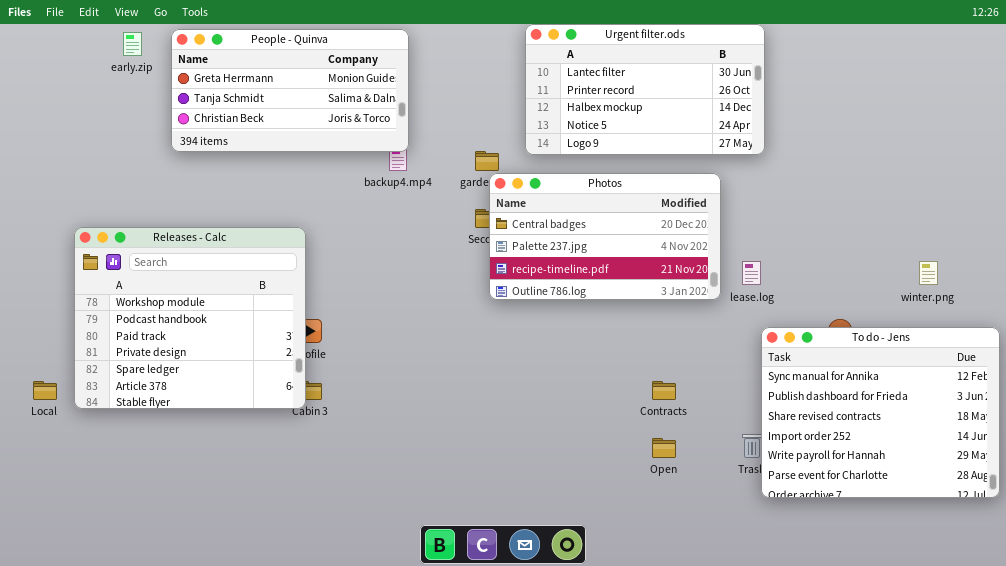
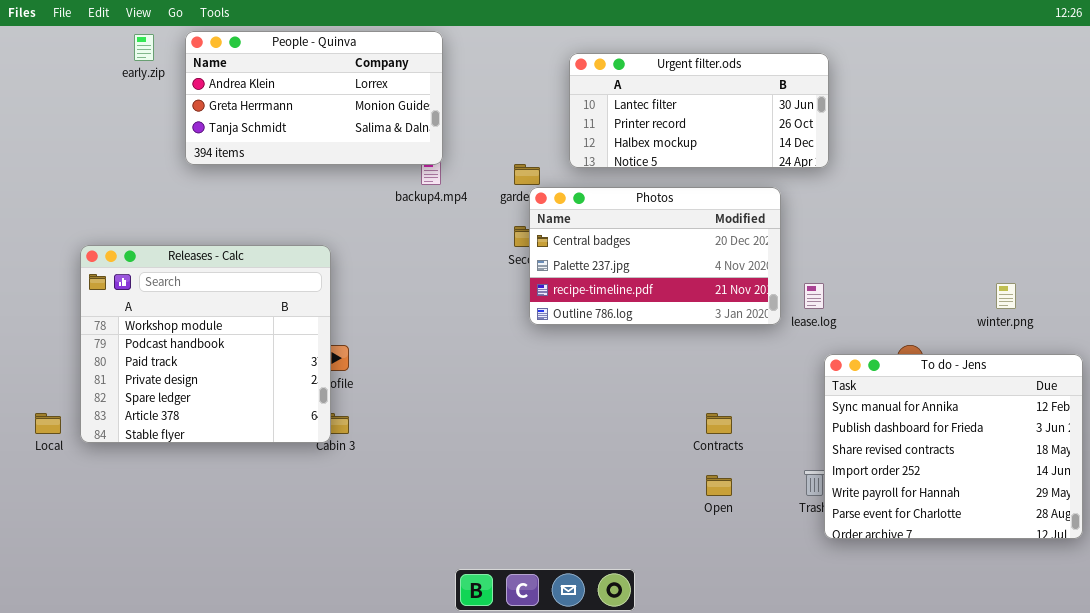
Urgent filter.ods: [525,24,765,155] -> [569,53,829,168], resized
People - Quinva: [171,29,409,152] -> [185,31,443,165], scrolled up 1 row

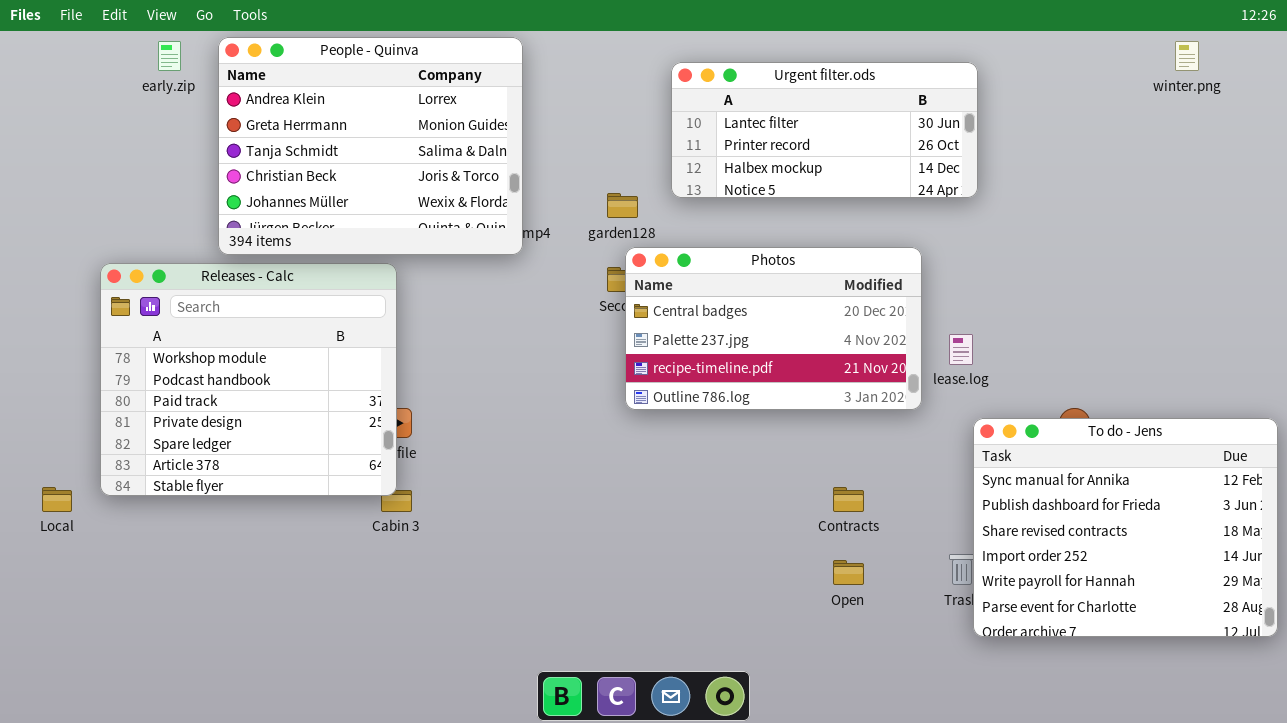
People - Quinva: [185,31,443,165] -> [218,37,523,255], resized
Photos: [529,187,781,325] -> [625,247,922,410], moved
Releases - Calc: [80,245,331,443] -> [100,263,397,496], moved
winter.png: [996,283,1016,309] -> [1175,41,1199,71], moved

